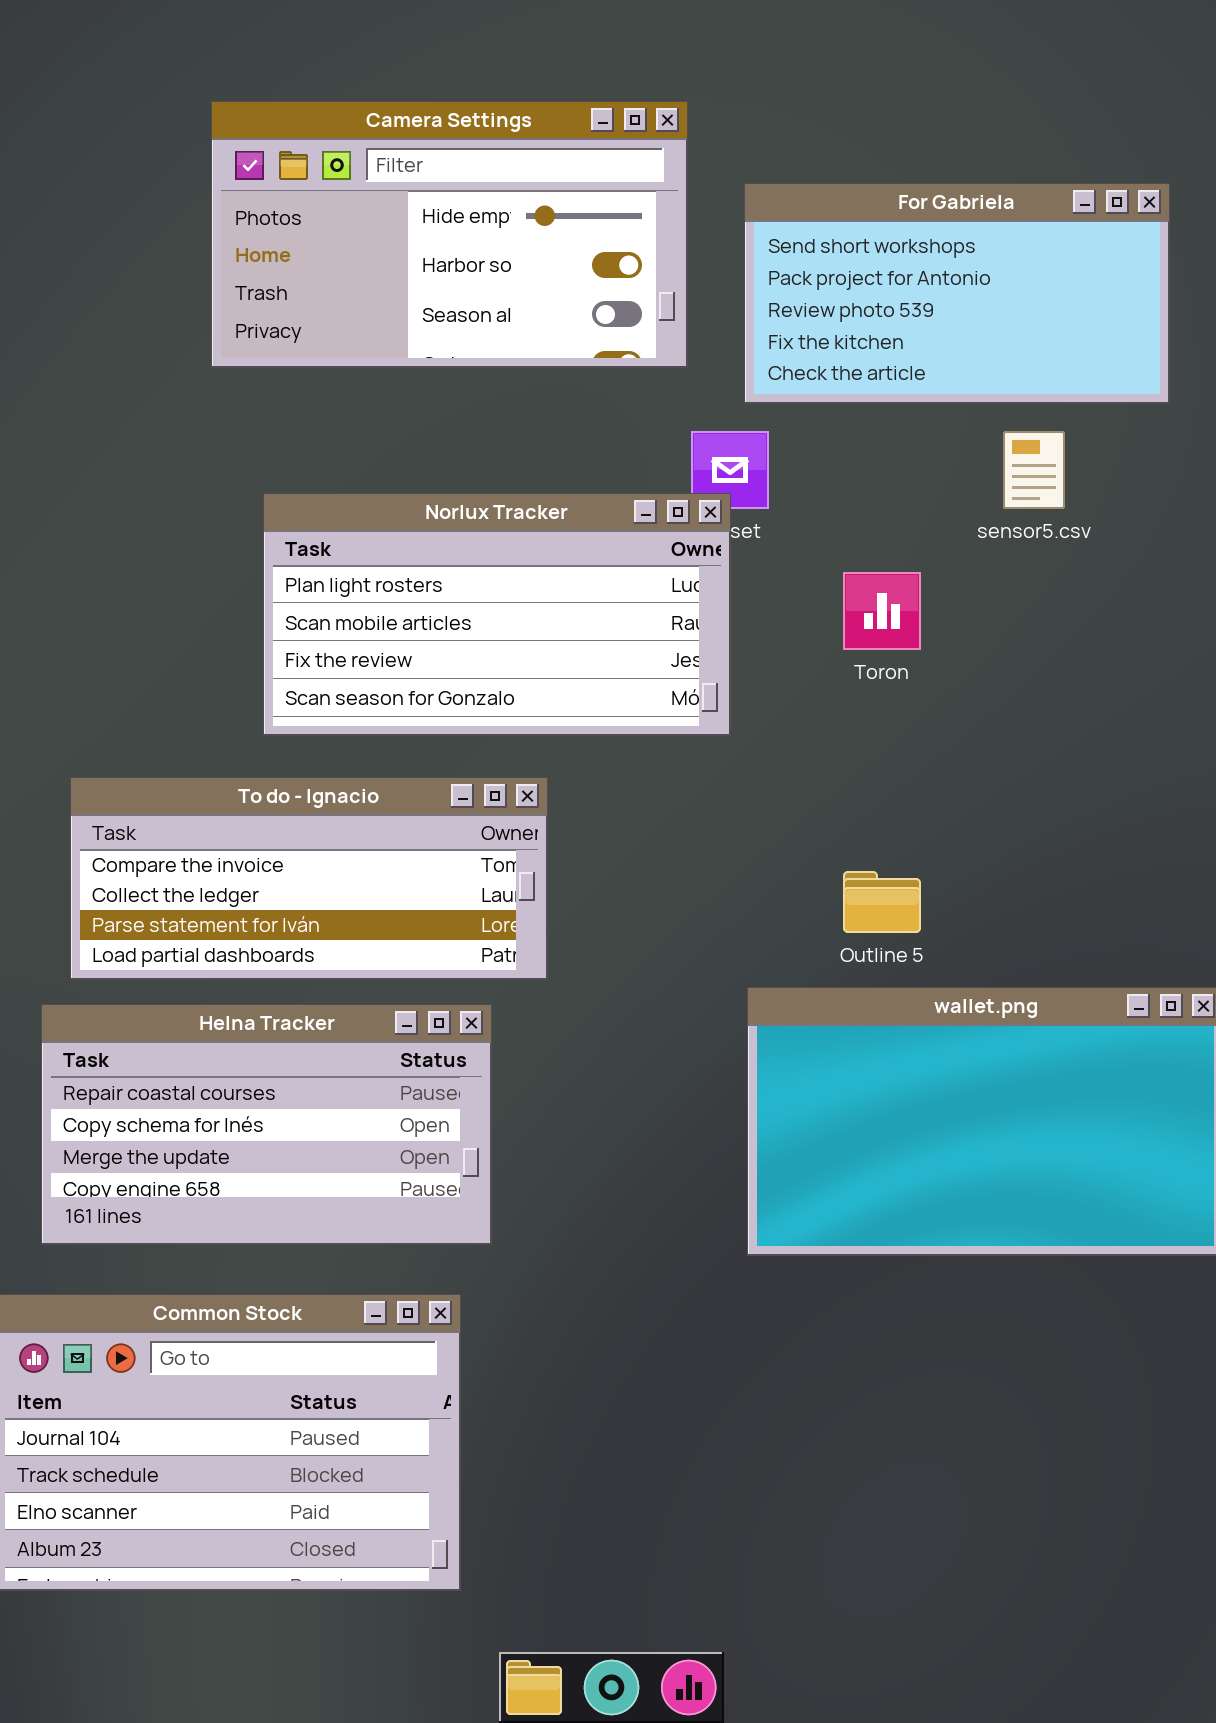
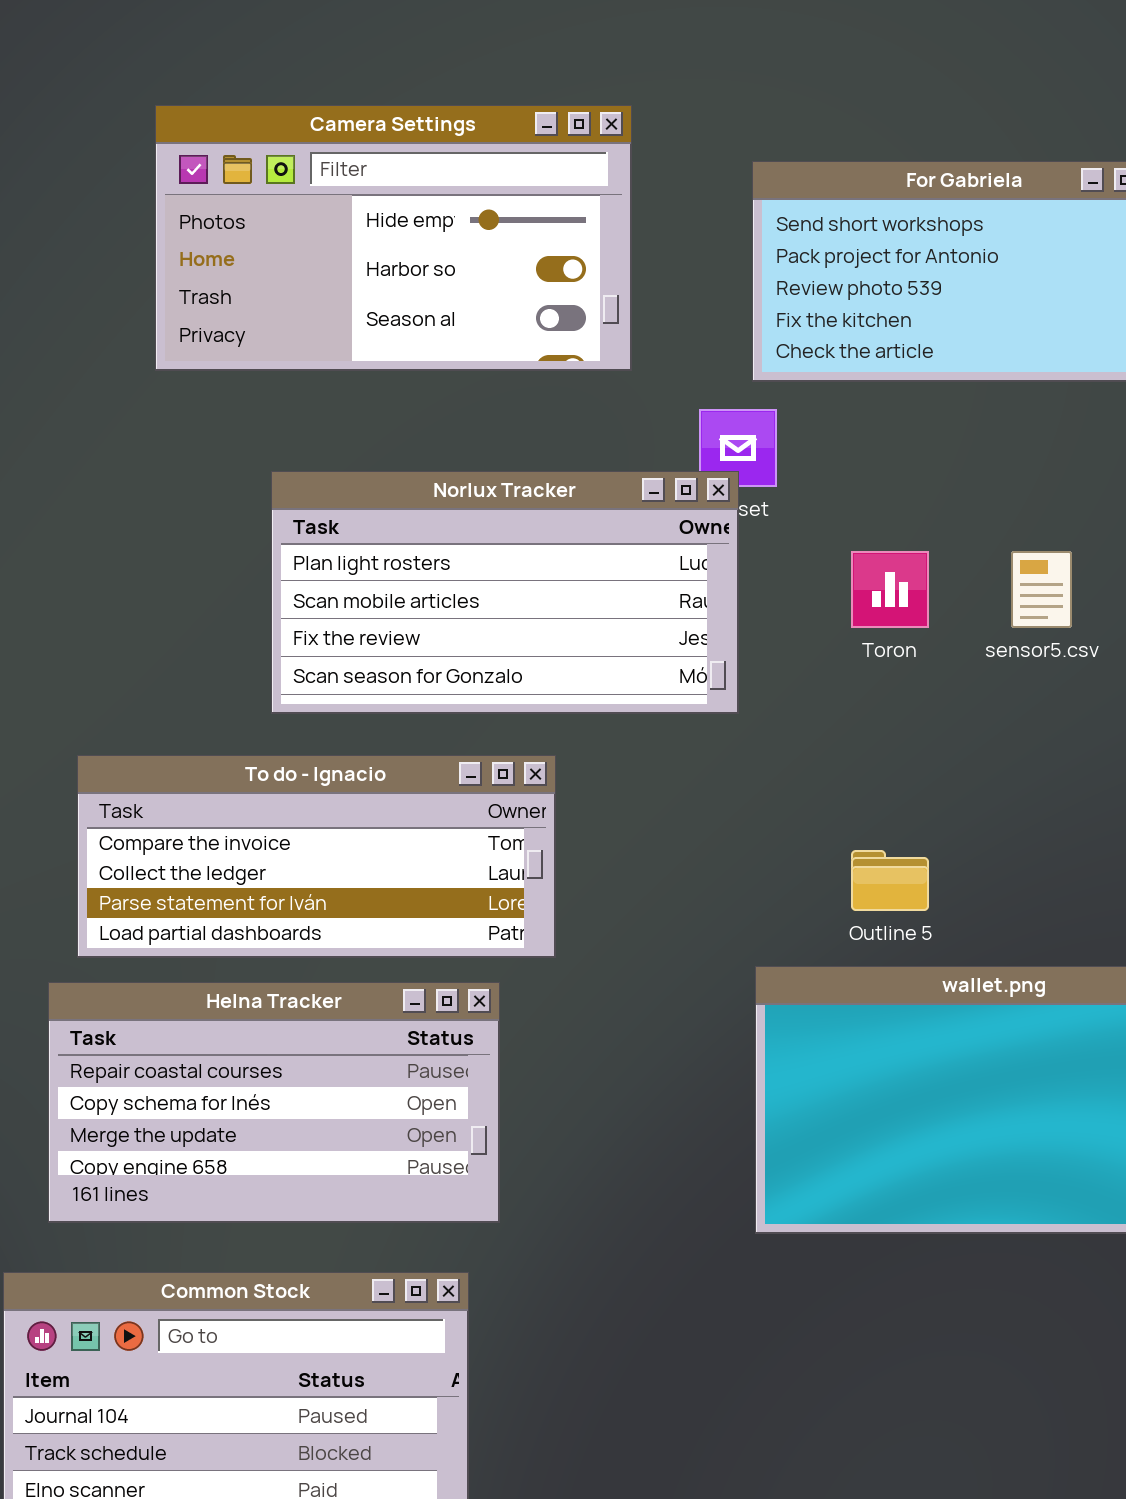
Camera Settings: [211,101,688,368] -> [155,105,632,371], moved
sensor5.csv: [1003,431,1065,509] -> [1011,551,1072,628], moved

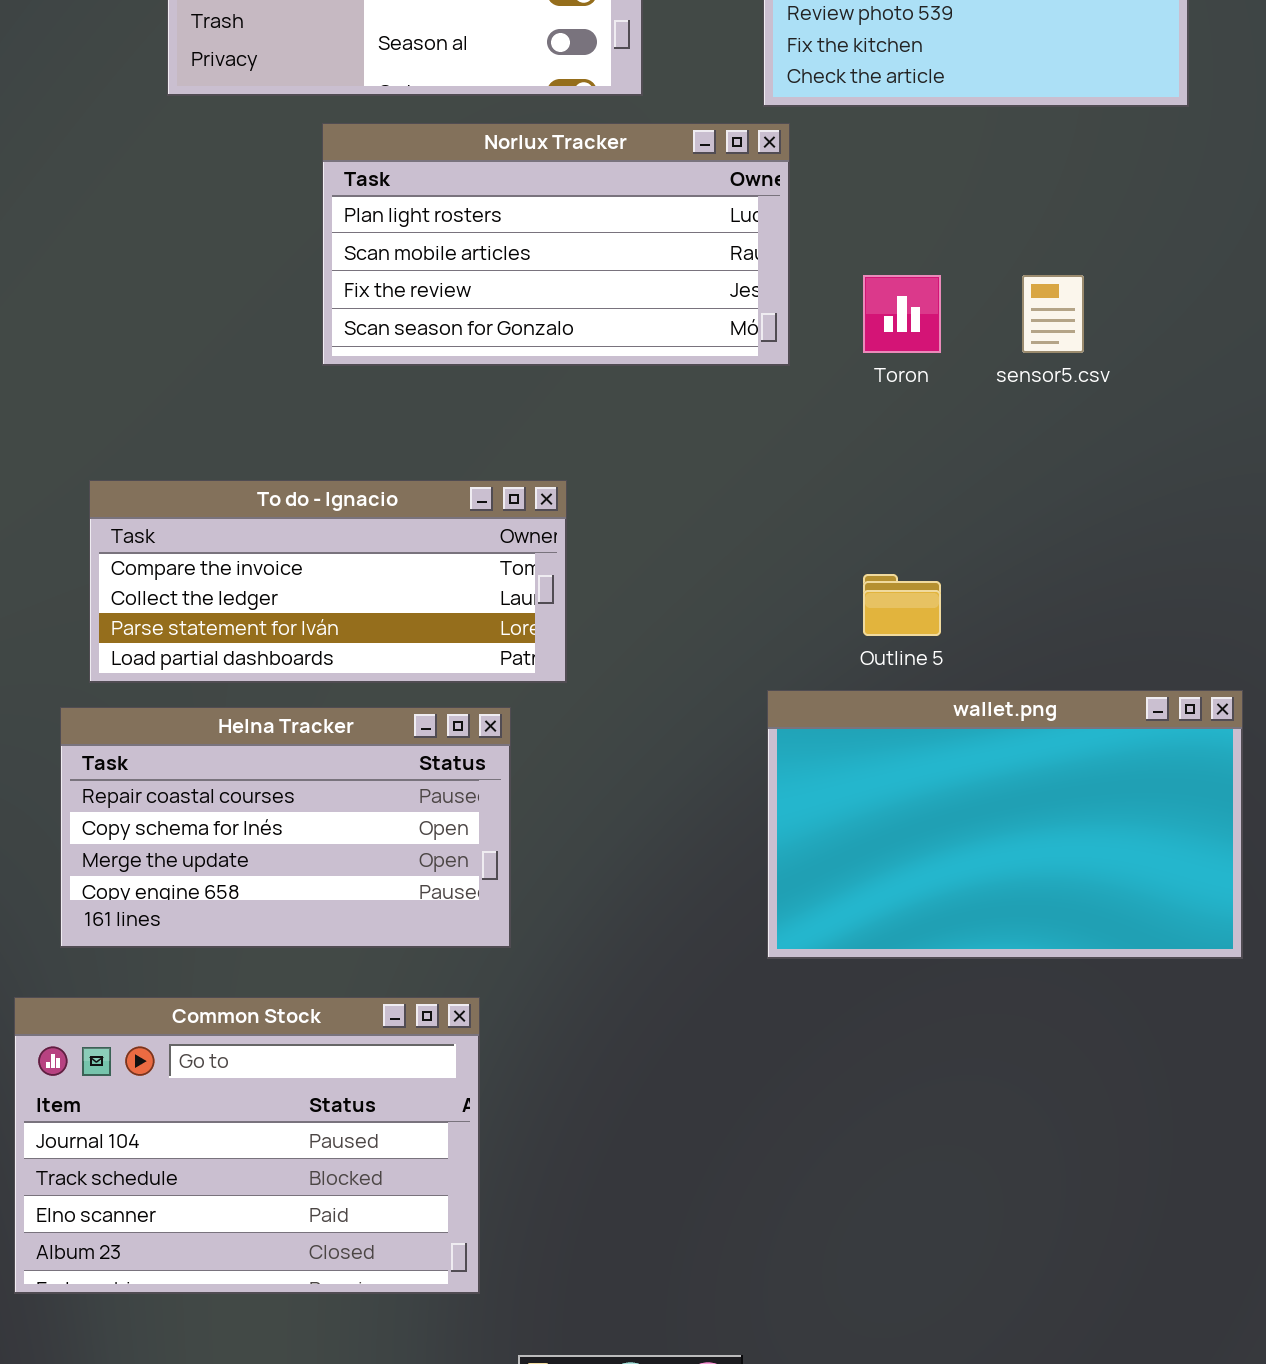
Norlux Tracker: [271,471,739,714] -> [322,123,790,366], moved

